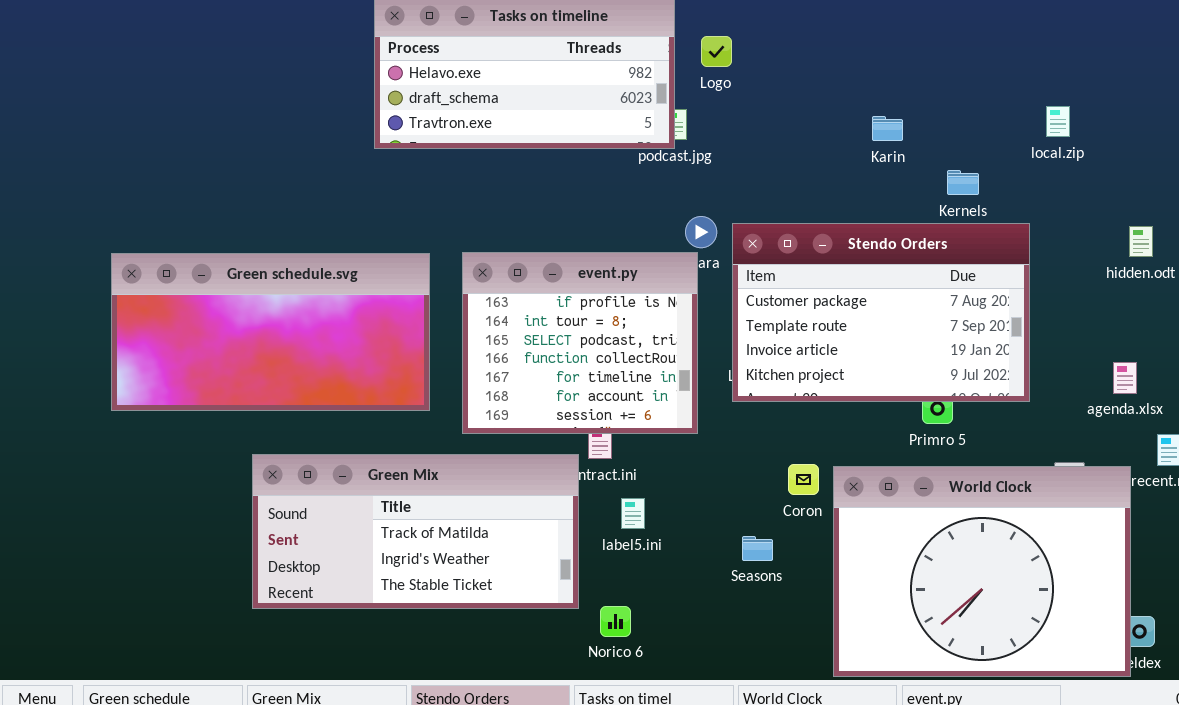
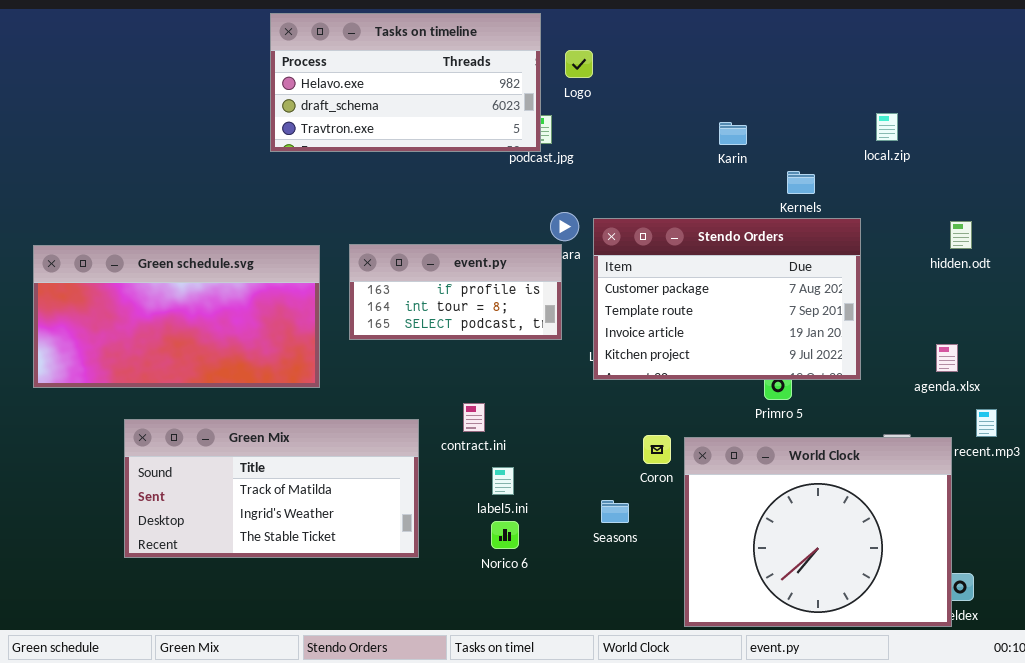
event.py: [462,252,698,434] -> [349,244,562,340], resized
Green Mix: [252,454,579,609] -> [124,419,419,558], moved
Norico 6: [600,606,631,637] -> [491,521,519,549], moved

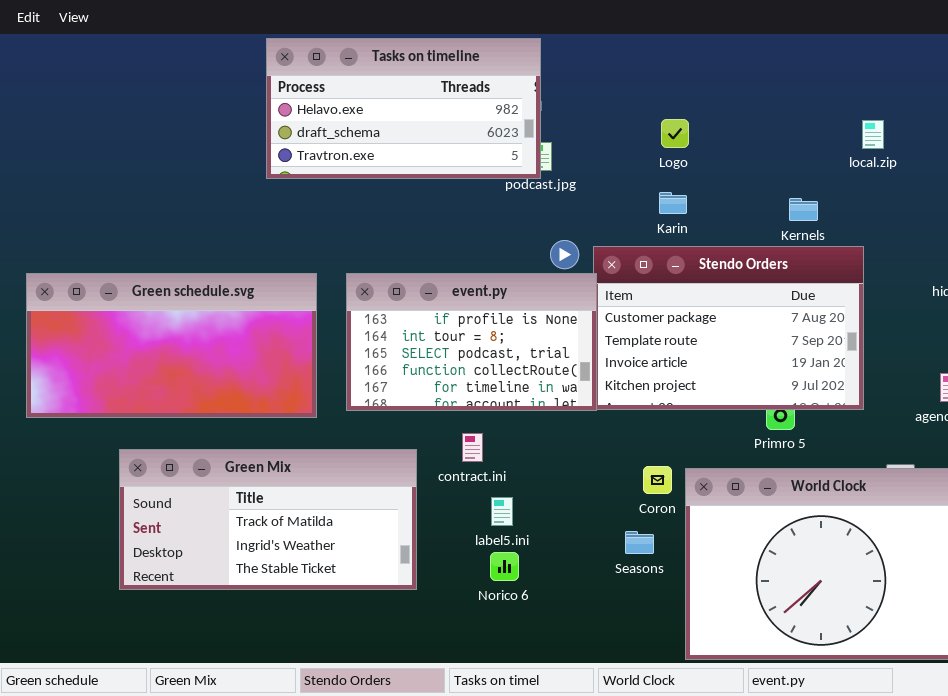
Logo: [565,50,593,78] -> [661,119,689,148], moved
local.zip: [876,113,898,141] -> [862,120,884,149], moved
Karin: [719,122,747,145] -> [659,192,687,214], moved
event.py: [349,244,562,340] -> [346,273,597,411], resized
Seasons: [601,500,629,523] -> [625,531,654,554], moved

